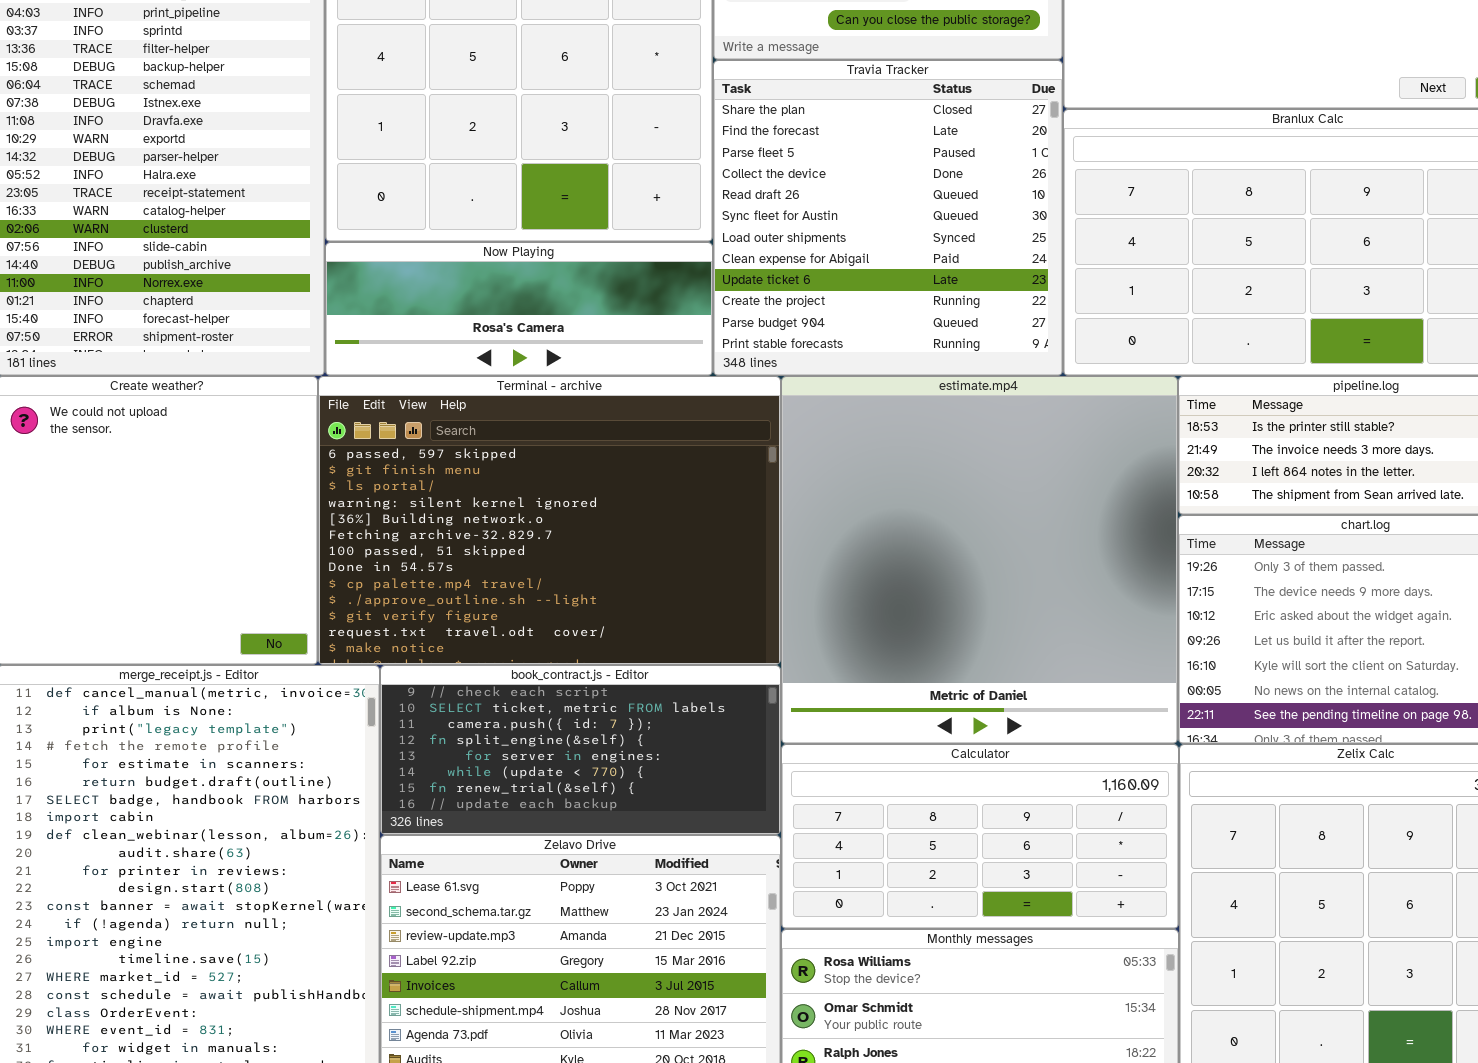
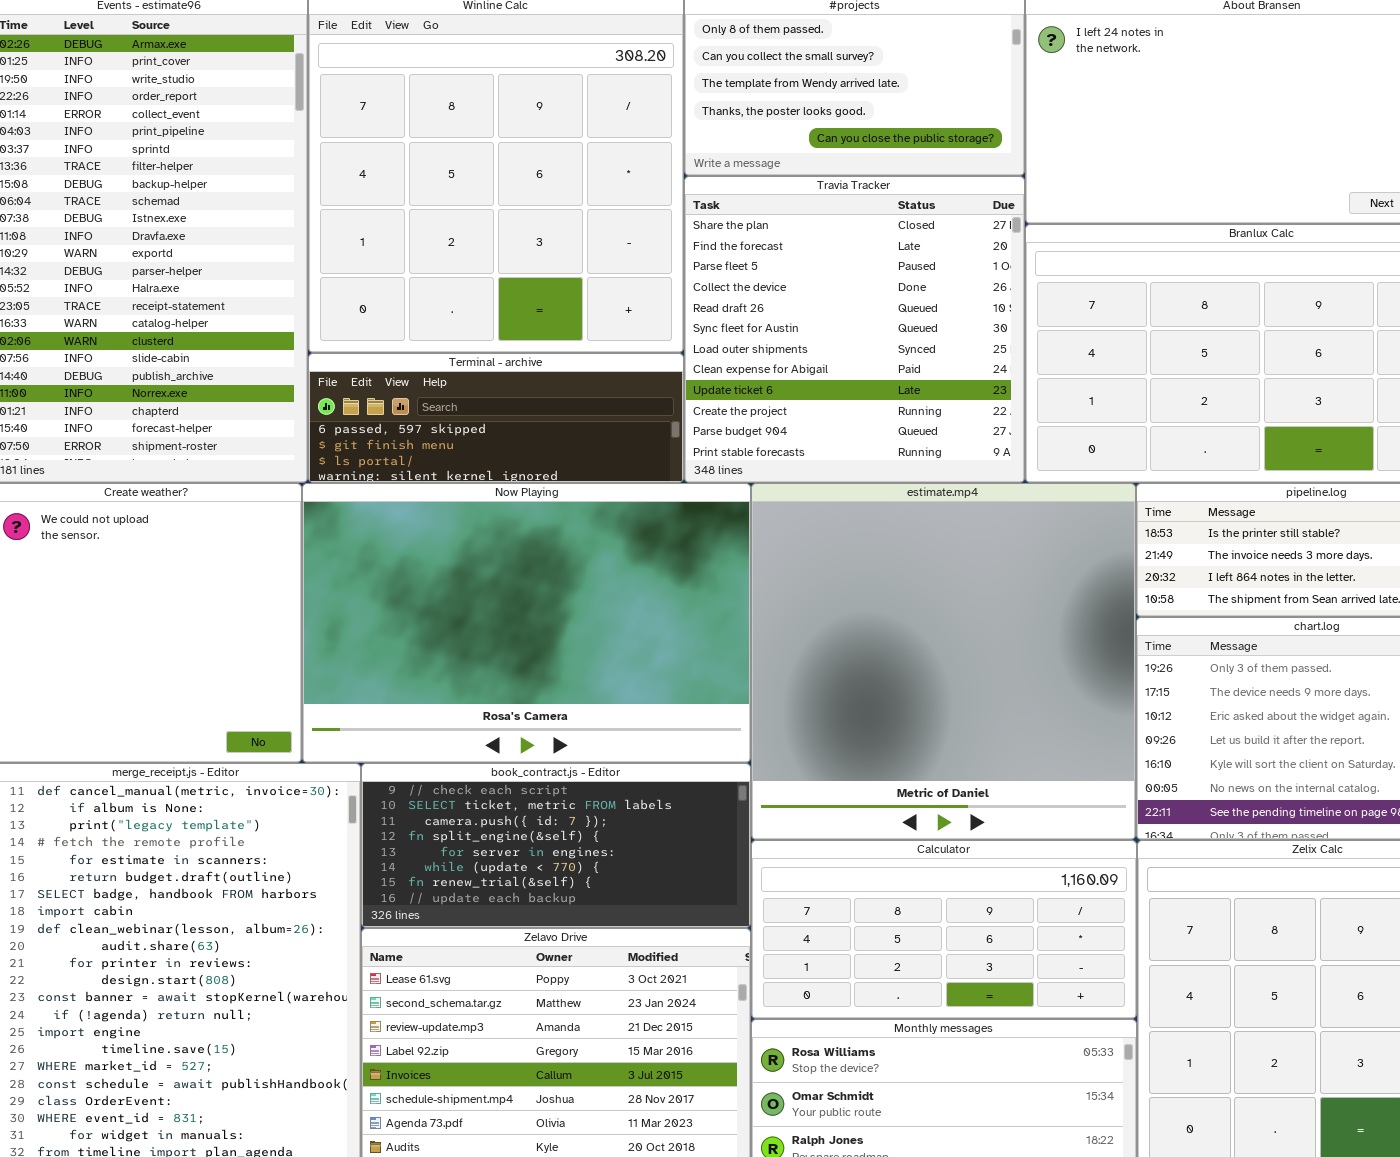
Now Playing: [325,242,713,376] -> [302,483,751,763], moved, resized
Terminal - archive: [318,376,781,665] -> [308,353,684,483], moved, resized

